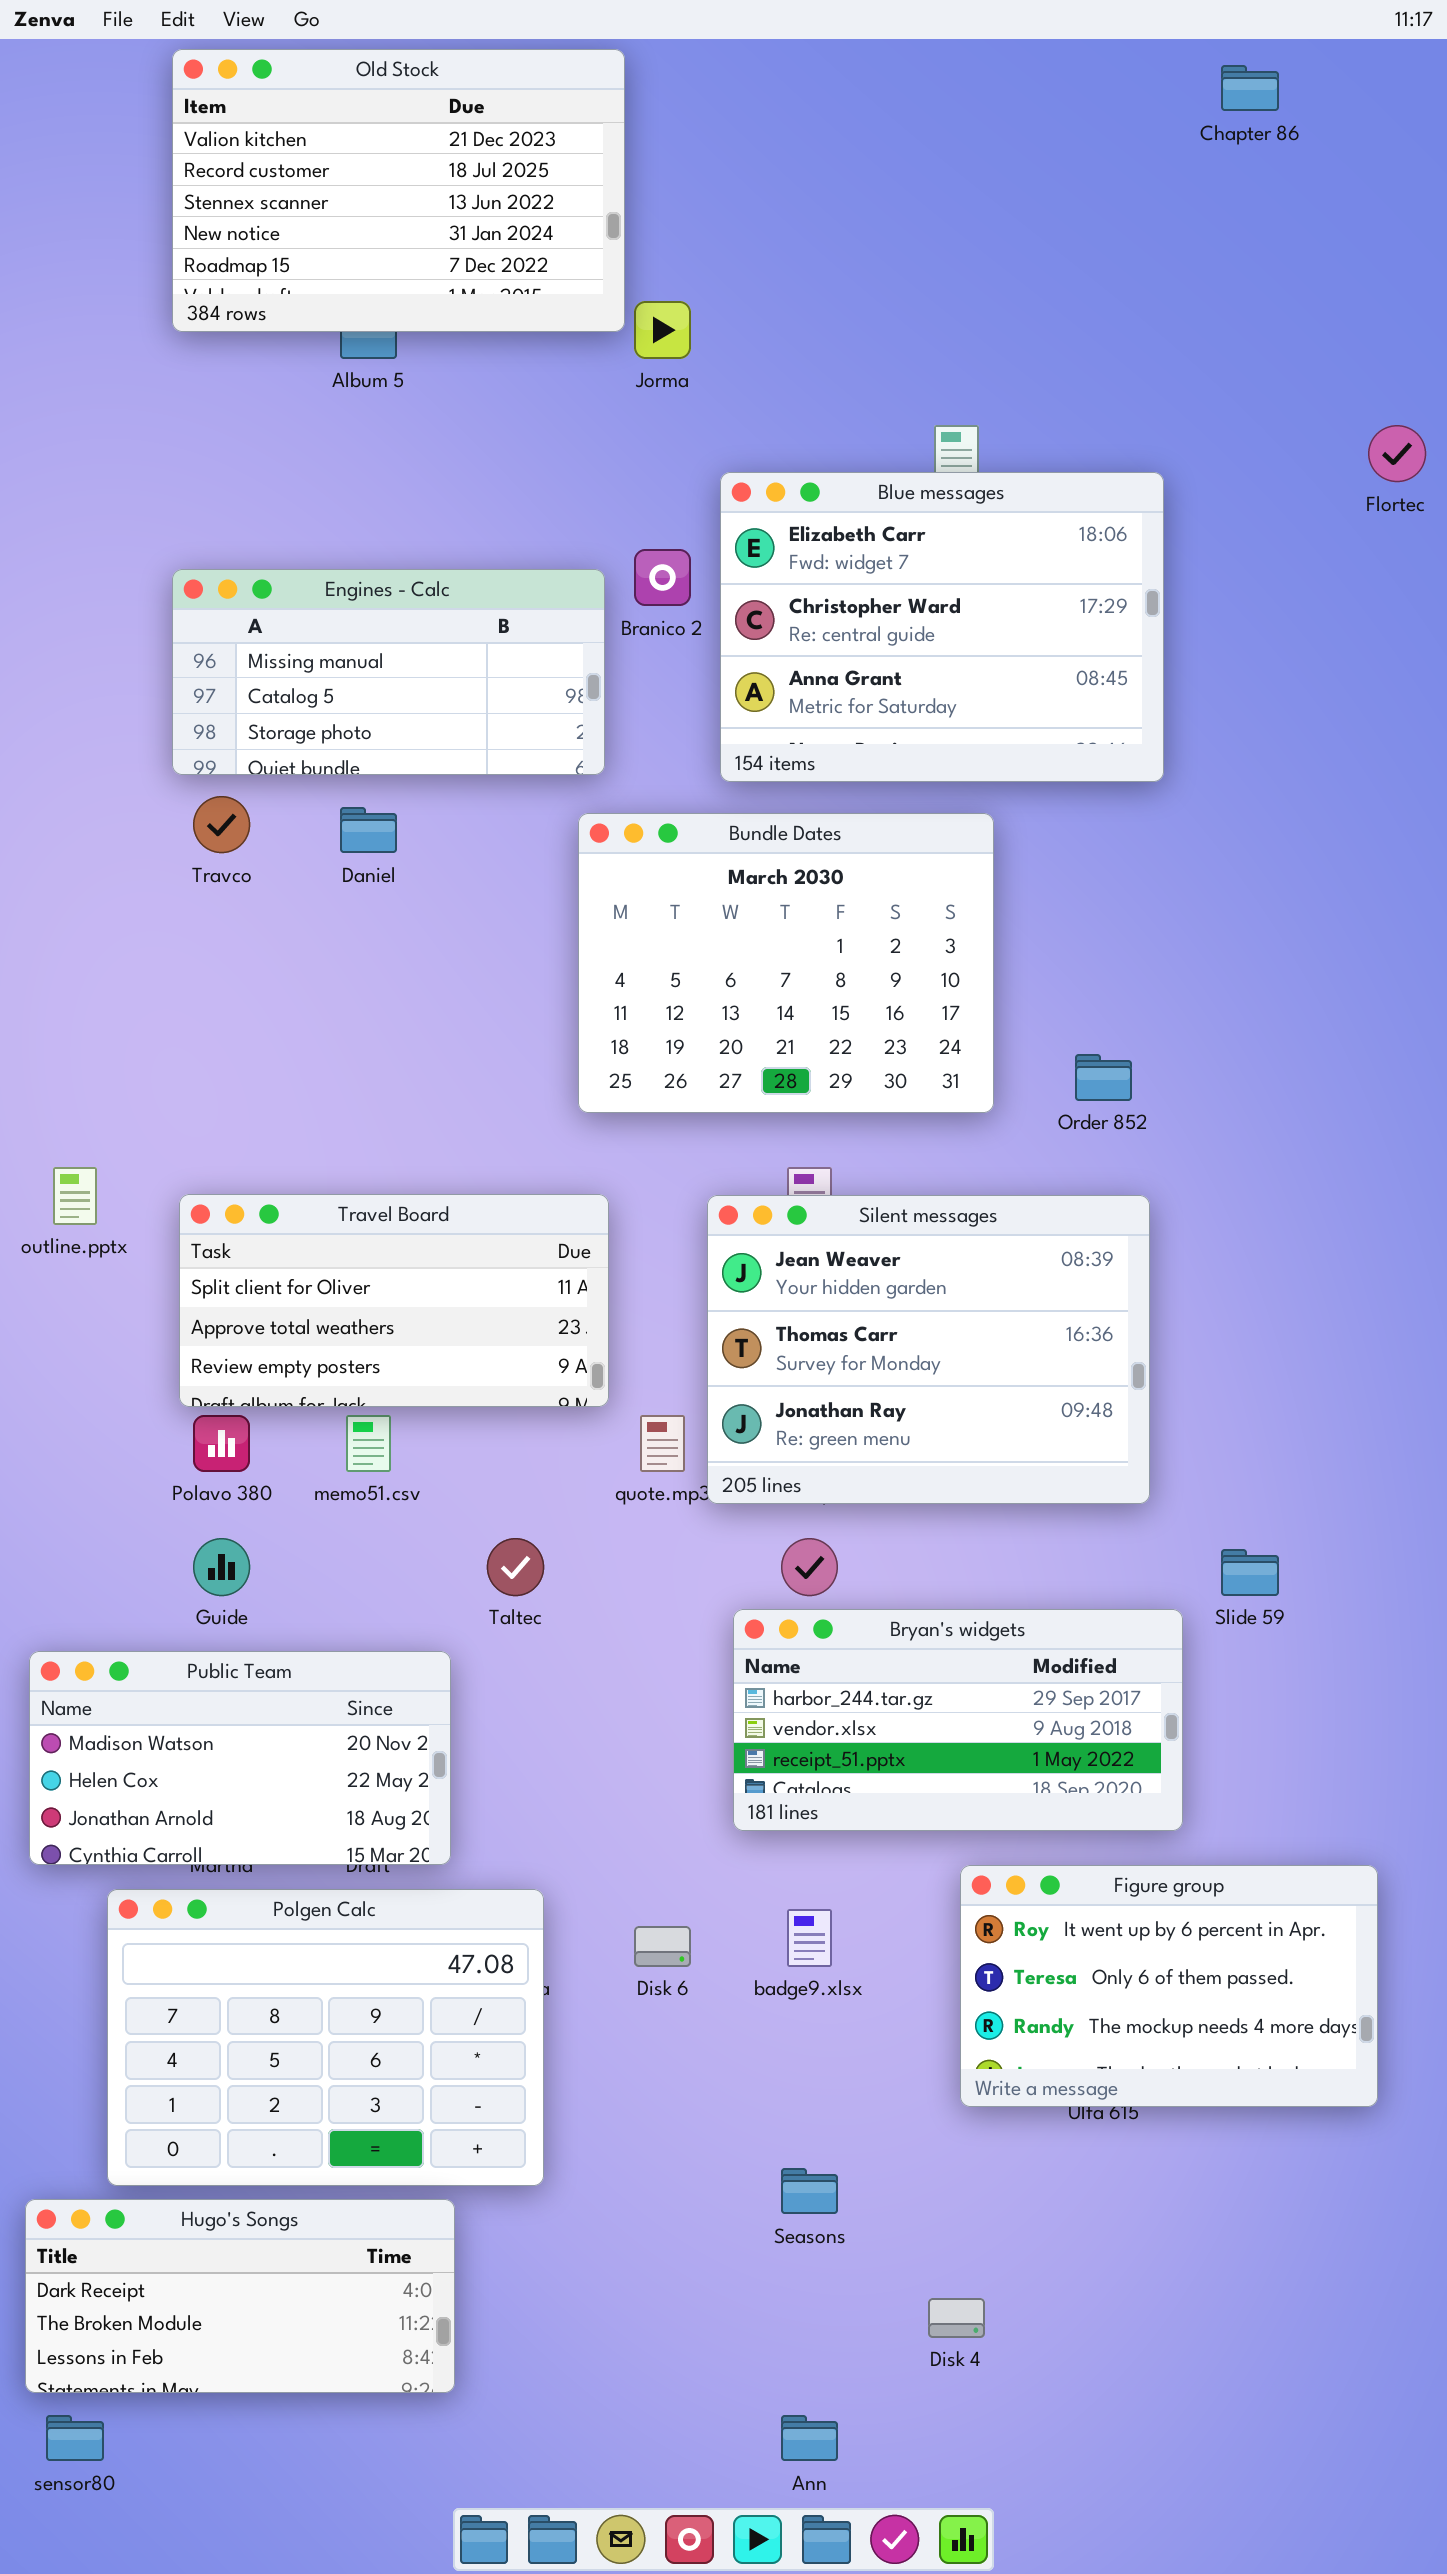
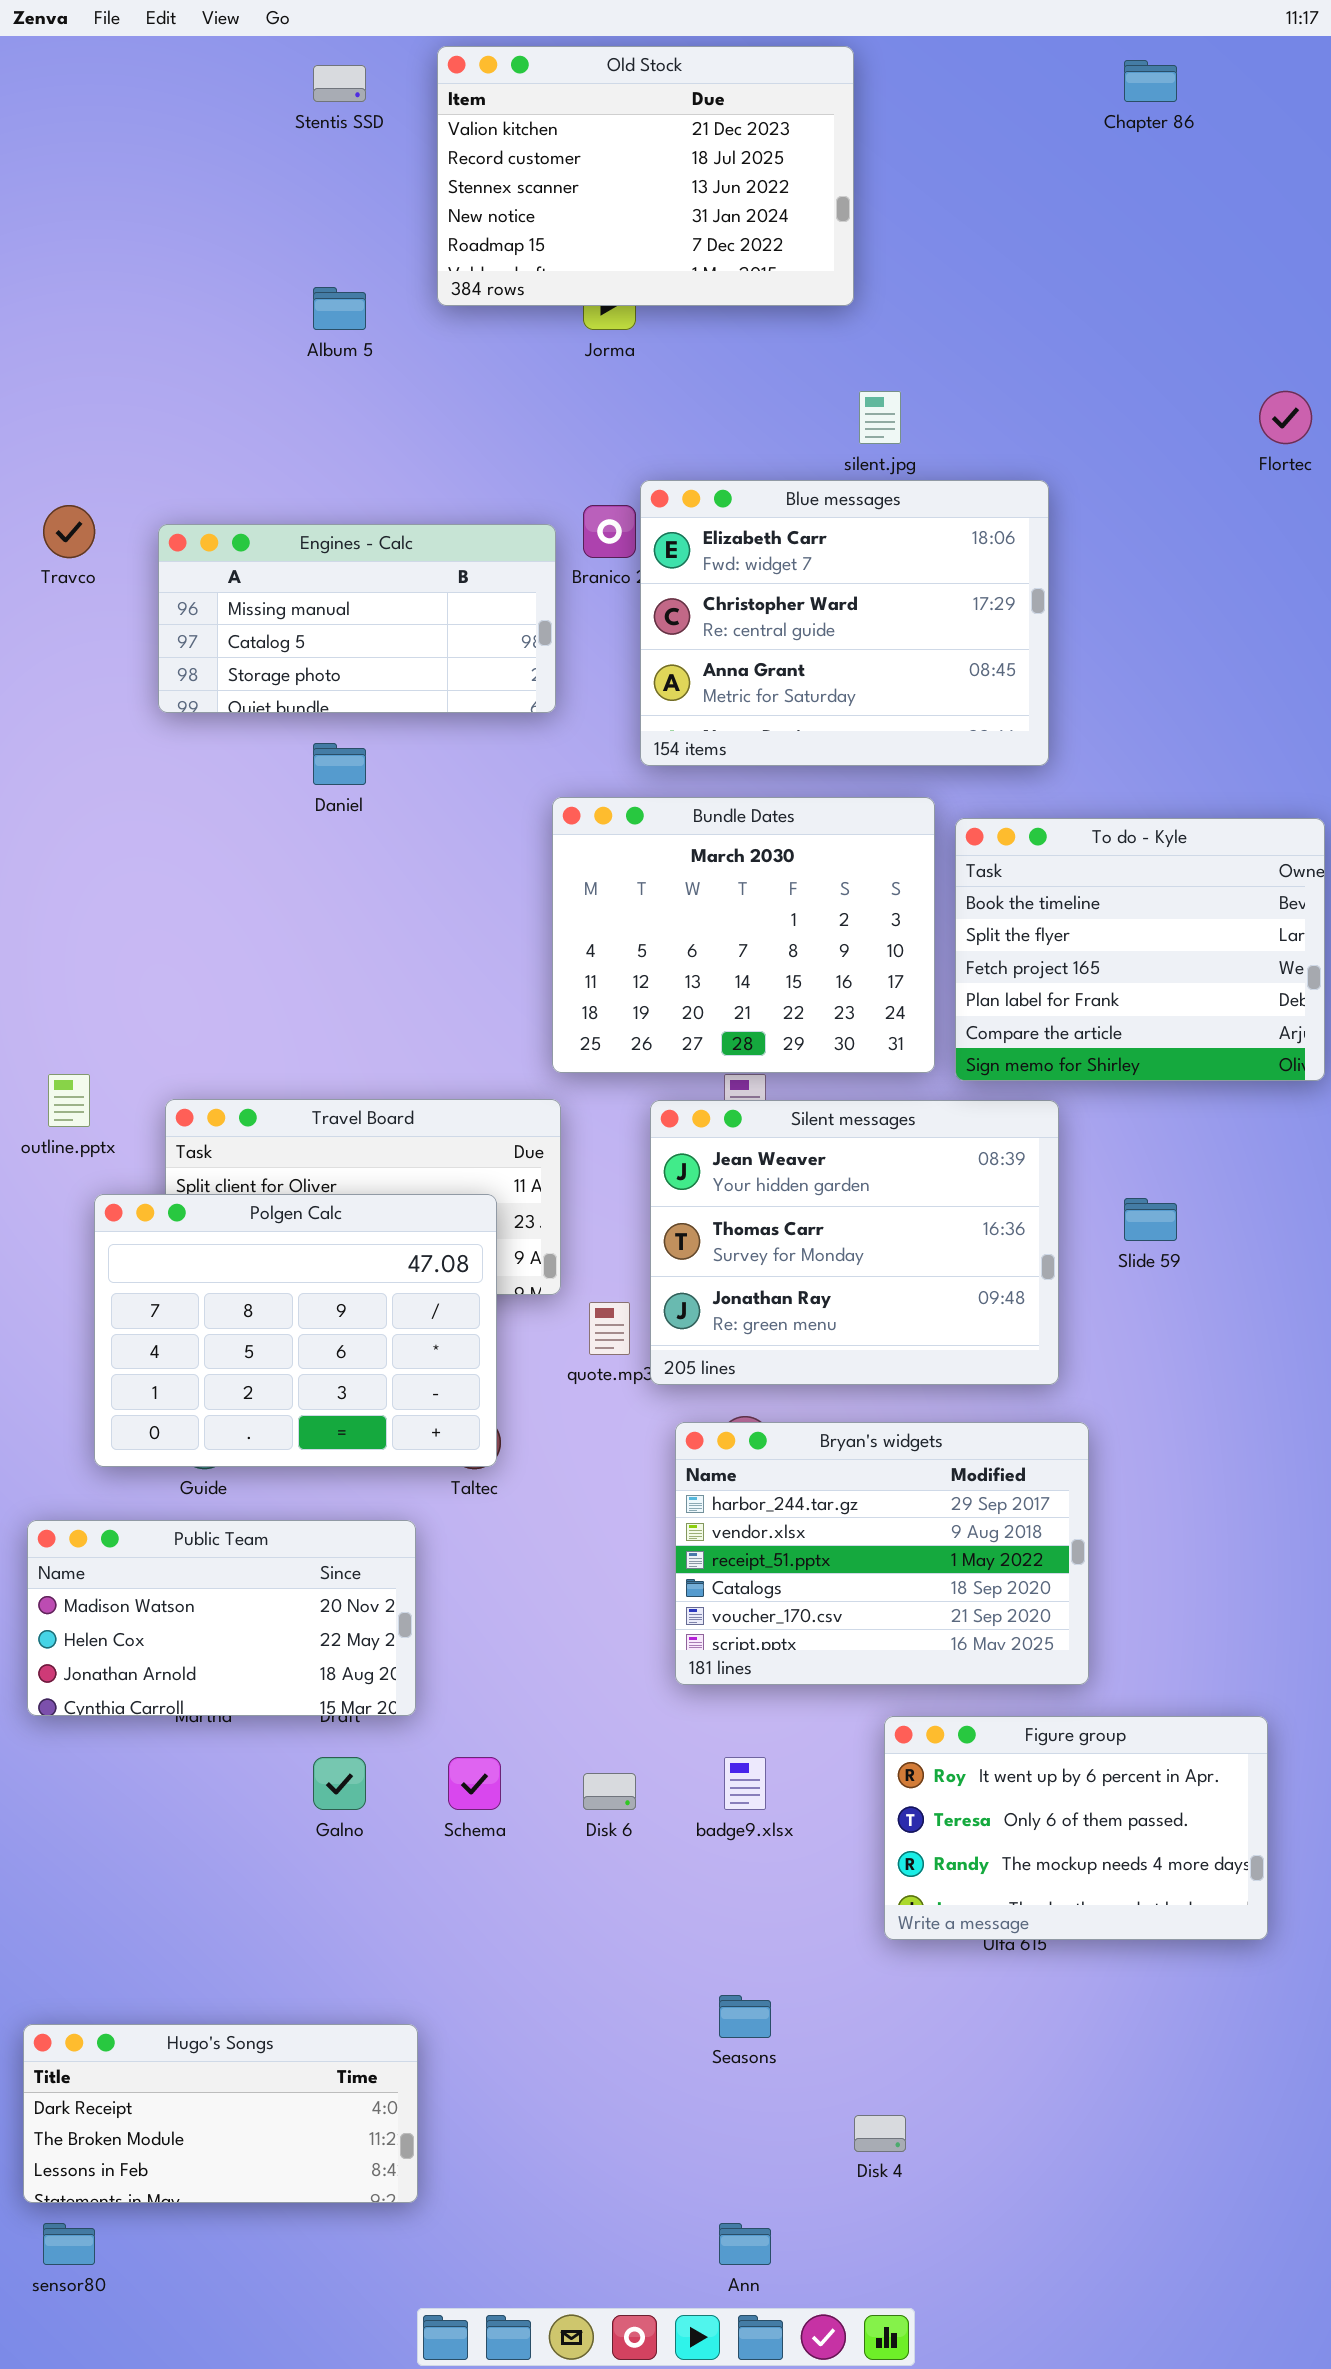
Old Stock: [172,49,625,332] -> [437,46,854,306], moved
Blue messages: [720,472,1164,782] -> [640,480,1049,766], moved
Travco: [193,796,250,853] -> [43,505,95,558], moved
Bundle Dates: [578,813,994,1113] -> [552,797,935,1073], moved
To do - Kyle: none -> [955,818,1325,1081], opened
Slide 59: [1221,1549,1279,1596] -> [1124,1198,1177,1241], moved
Bryan's widgets: [733,1609,1183,1831] -> [675,1422,1089,1685], resized
Polgen Calc: [107,1889,544,2186] -> [94,1194,497,1467], moved

